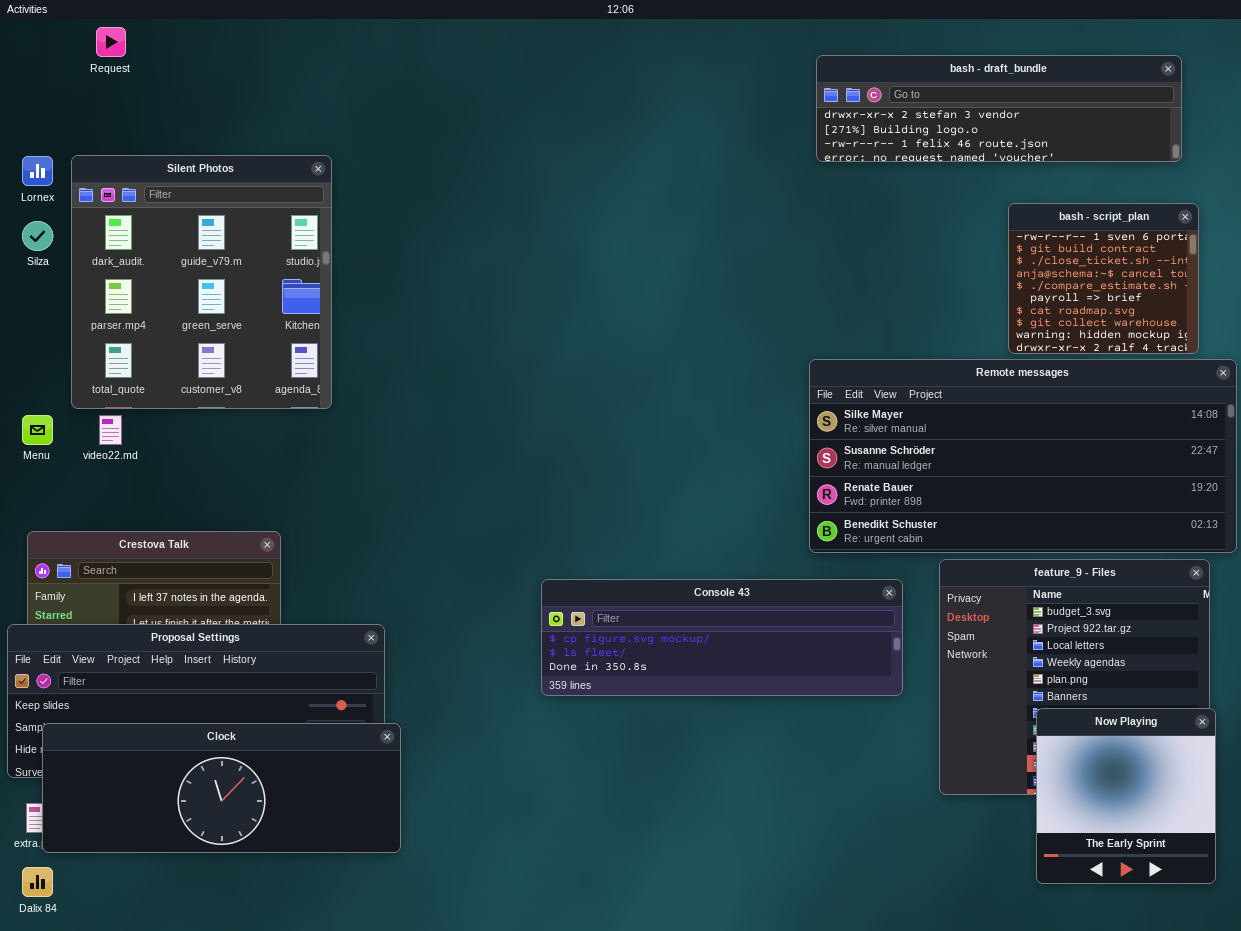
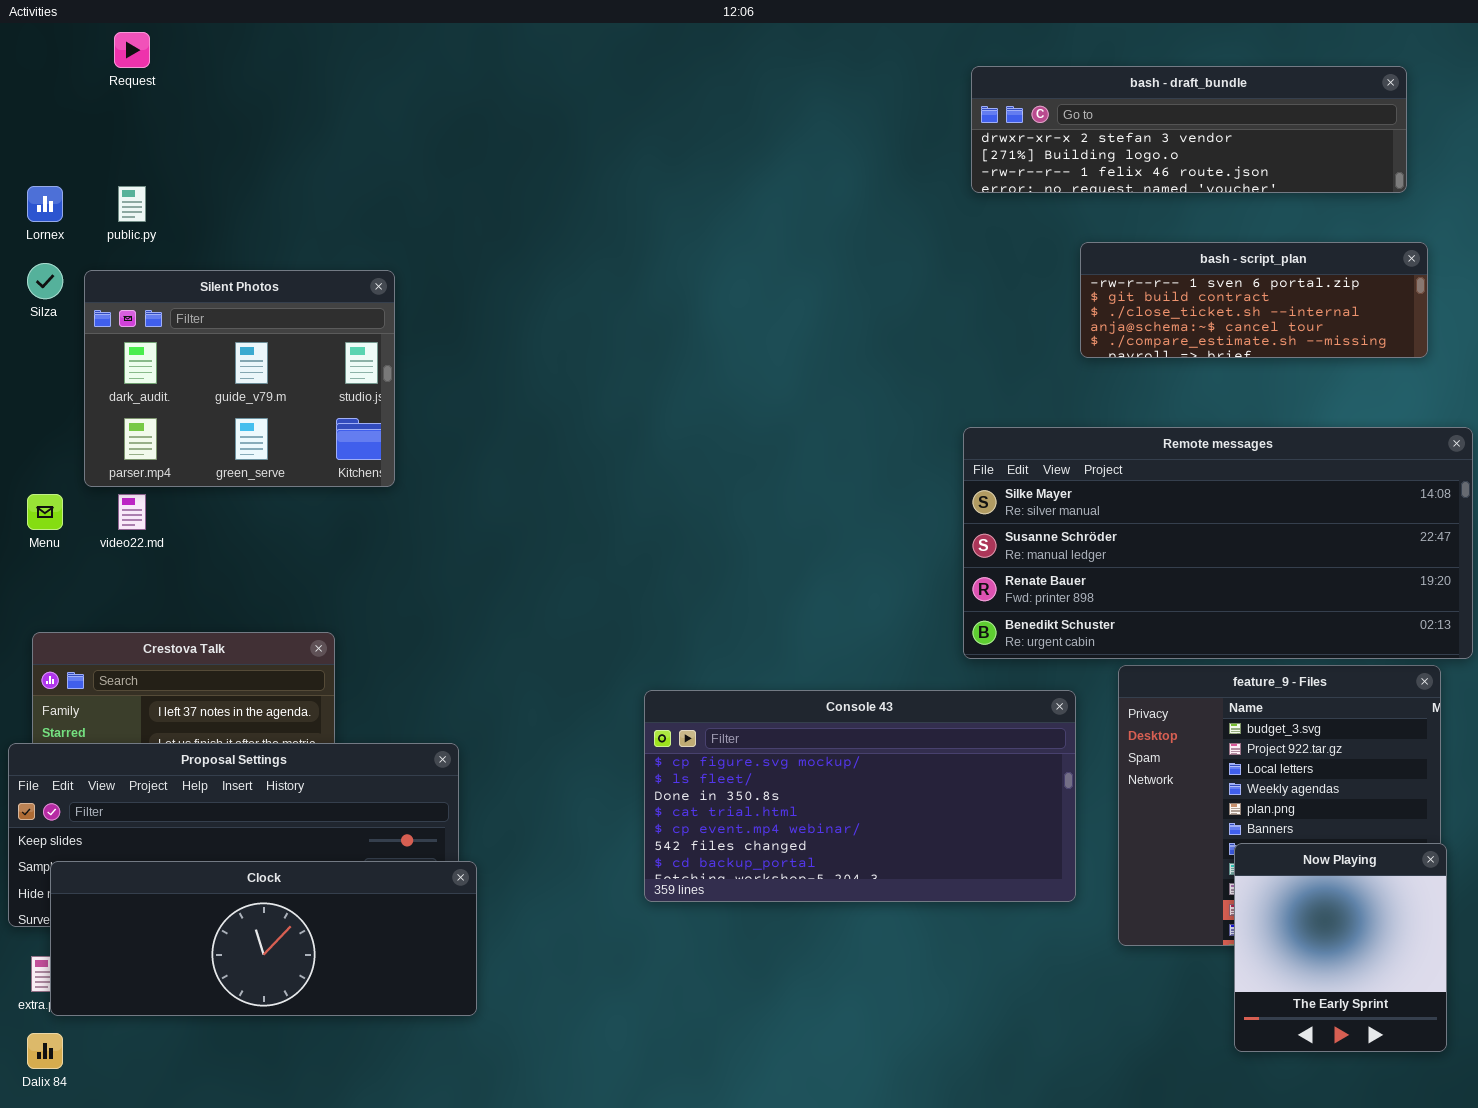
Silent Photos: [71,155,332,409] -> [84,270,395,487], resized
bash - script_plan: [1008,203,1199,354] -> [1080,242,1428,358], resized
Console 43: [541,579,903,696] -> [644,690,1076,902], resized

